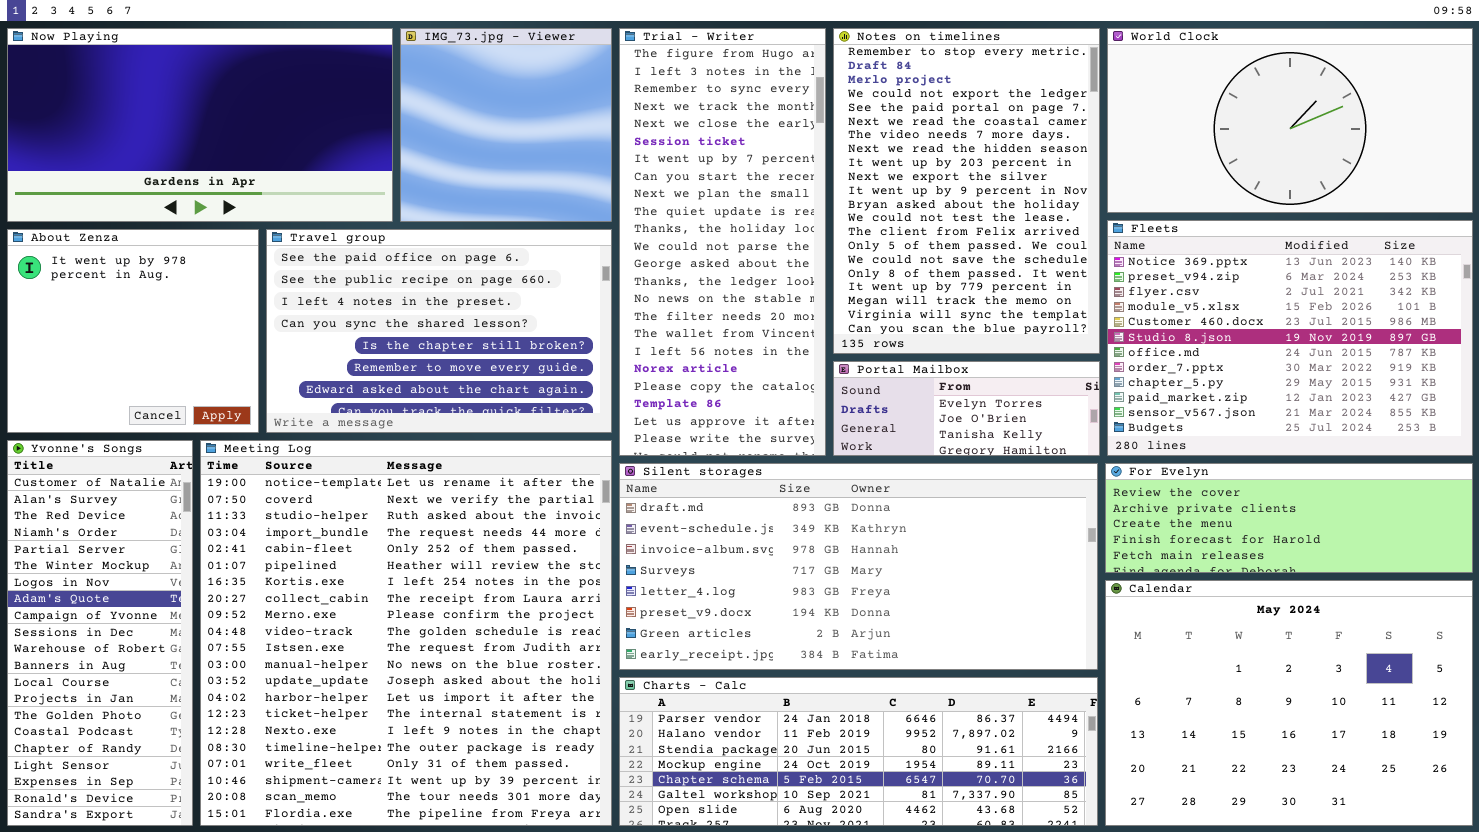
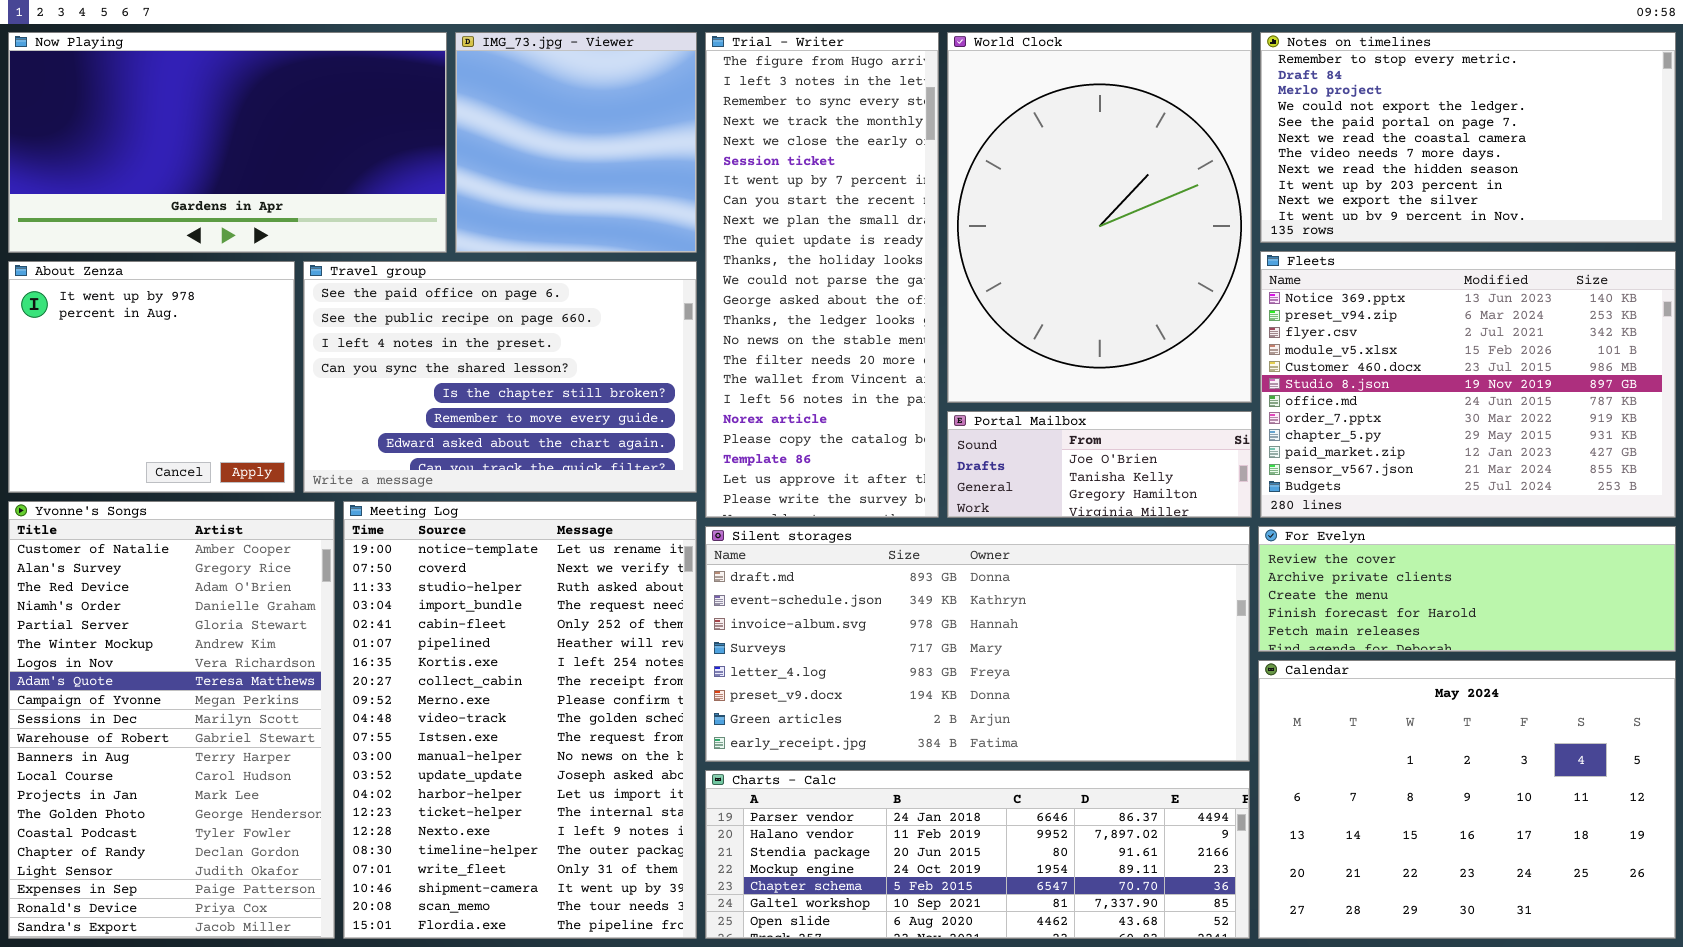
Notes on timelines: [833,28,1100,354] -> [1260,32,1676,243], moved, resized
World Clock: [1107,28,1473,213] -> [947,32,1252,403], moved, resized
Portal Mailbox: [833,361,1100,456] -> [947,411,1252,518], scrolled down 1 row
Yvonne's Songs: [7,440,193,826] -> [8,501,335,939], resized
Meeting Log: [200,440,612,826] -> [343,501,697,939], resized

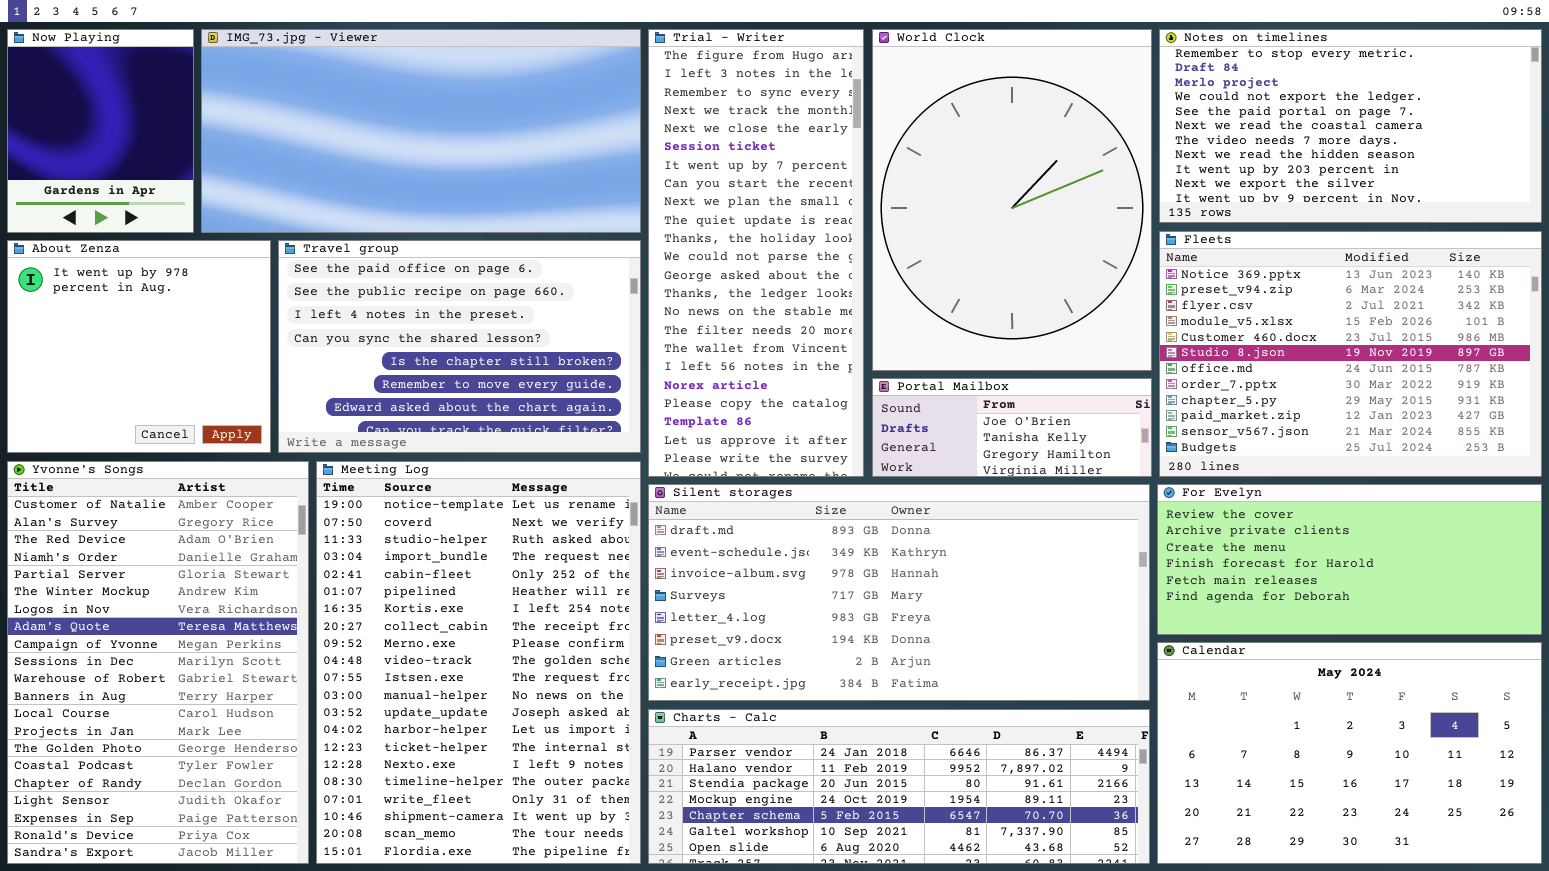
Now Playing: [8,32,447,253] -> [7,29,194,233], resized
IMG_73.jpg - Viewer: [455,32,697,253] -> [201,29,641,233], resized
For Evelyn: [1258,526,1676,652] -> [1157,484,1542,635], resized
Calendar: [1258,660,1676,939] -> [1157,642,1542,864], resized

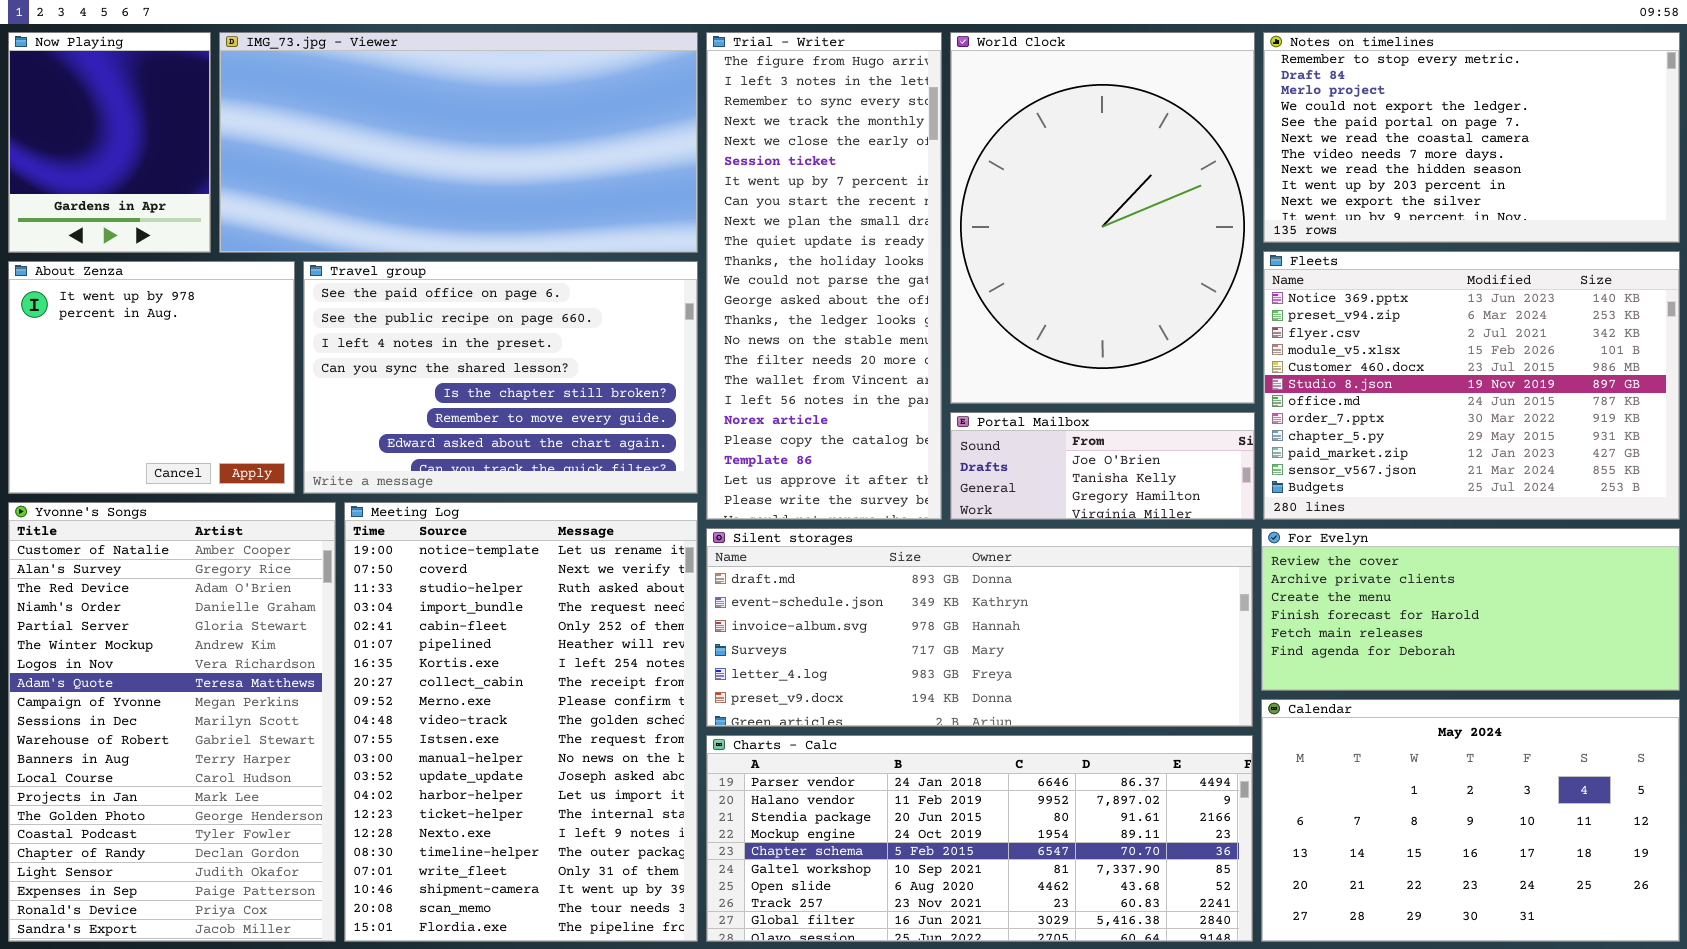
Silent storages: [648,484,1150,701] -> [706,528,1253,727], resized
Charts - Calc: [648,709,1150,864] -> [706,735,1253,942], resized

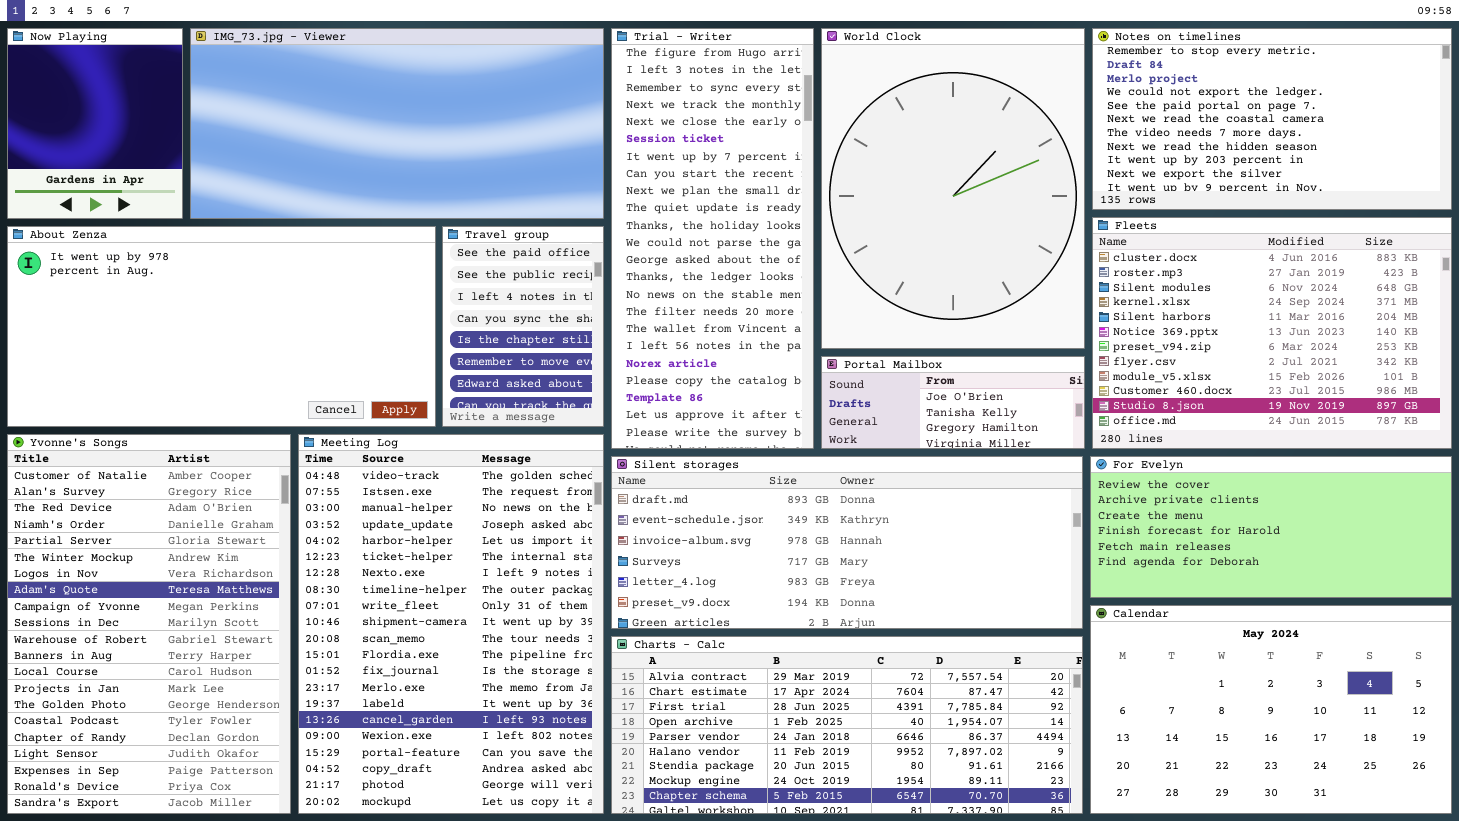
Fleets: [1263,251,1680,520] -> [1092,217,1452,449], scrolled up 5 rows
About Zenza: [8,261,295,494] -> [7,226,436,427], resized
Travel group: [303,261,698,494] -> [442,226,604,427], resized
Meeting Log: [344,502,698,942] -> [298,434,604,814], scrolled down 9 rows
Charts - Calc: [706,735,1253,942] -> [611,636,1083,814], scrolled up 4 rows

